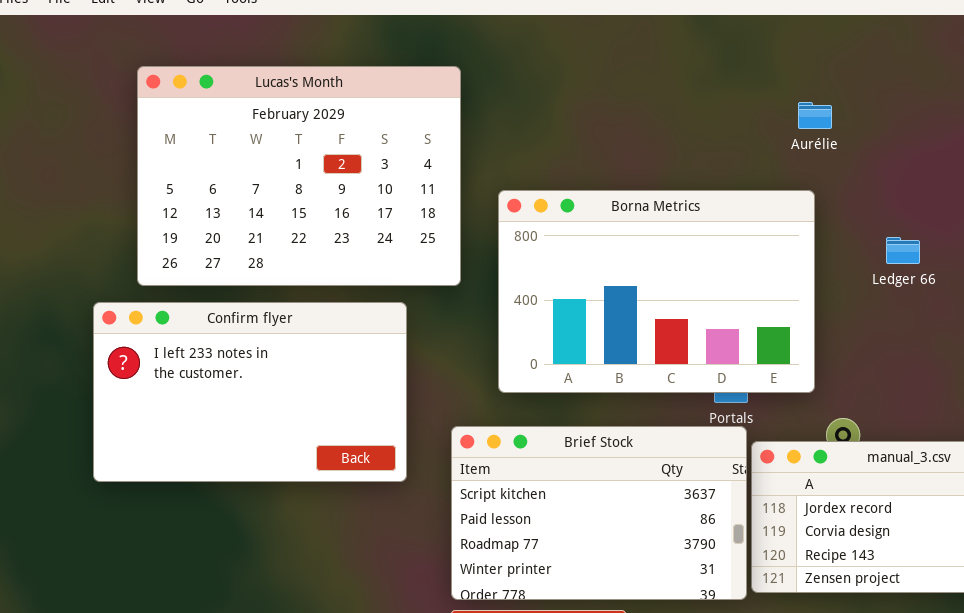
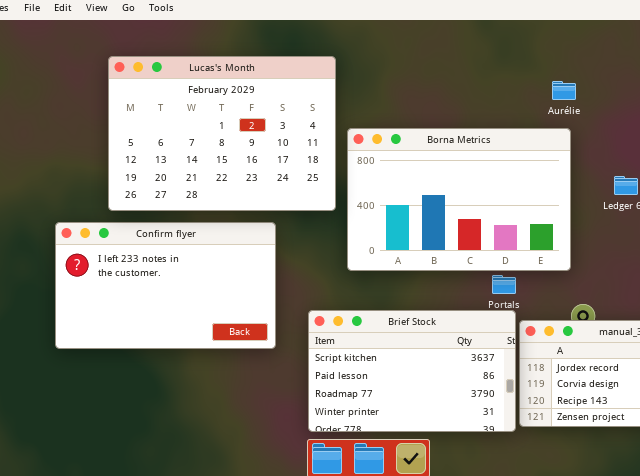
Lucas's Month: [137,66,461,286] -> [108,56,336,211], moved
Borna Metrics: [498,190,815,393] -> [347,128,571,271], moved

